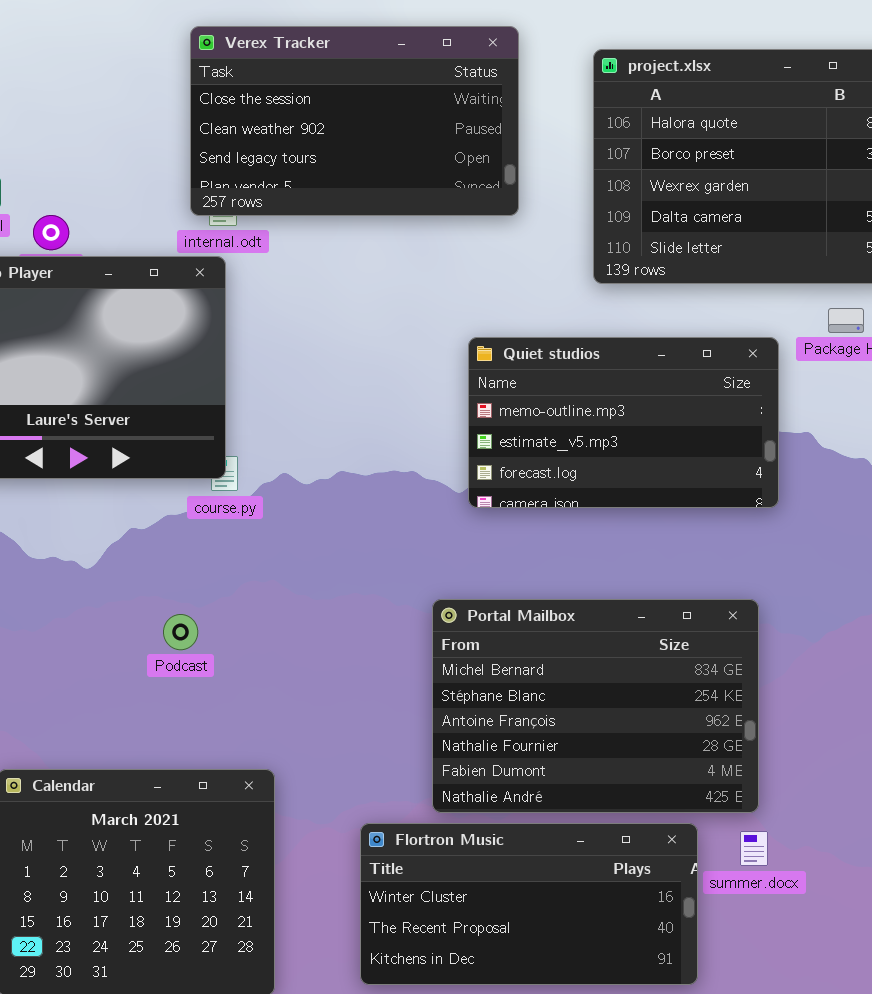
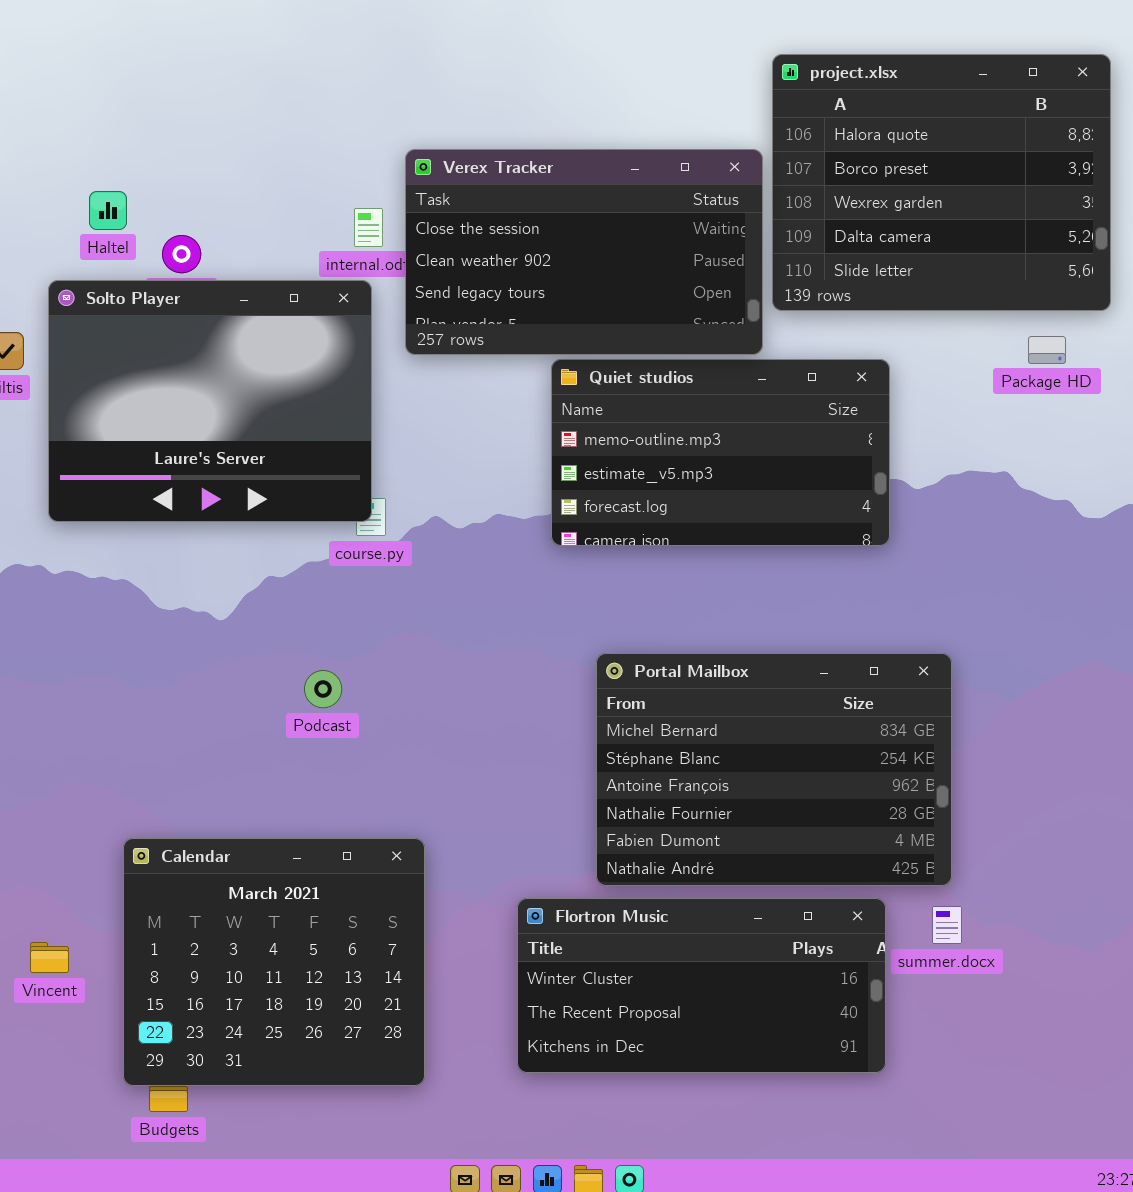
Verex Tracker: [190,26,519,216] -> [405,149,763,355], moved
Quiet studios: [468,337,779,508] -> [551,359,890,546], moved

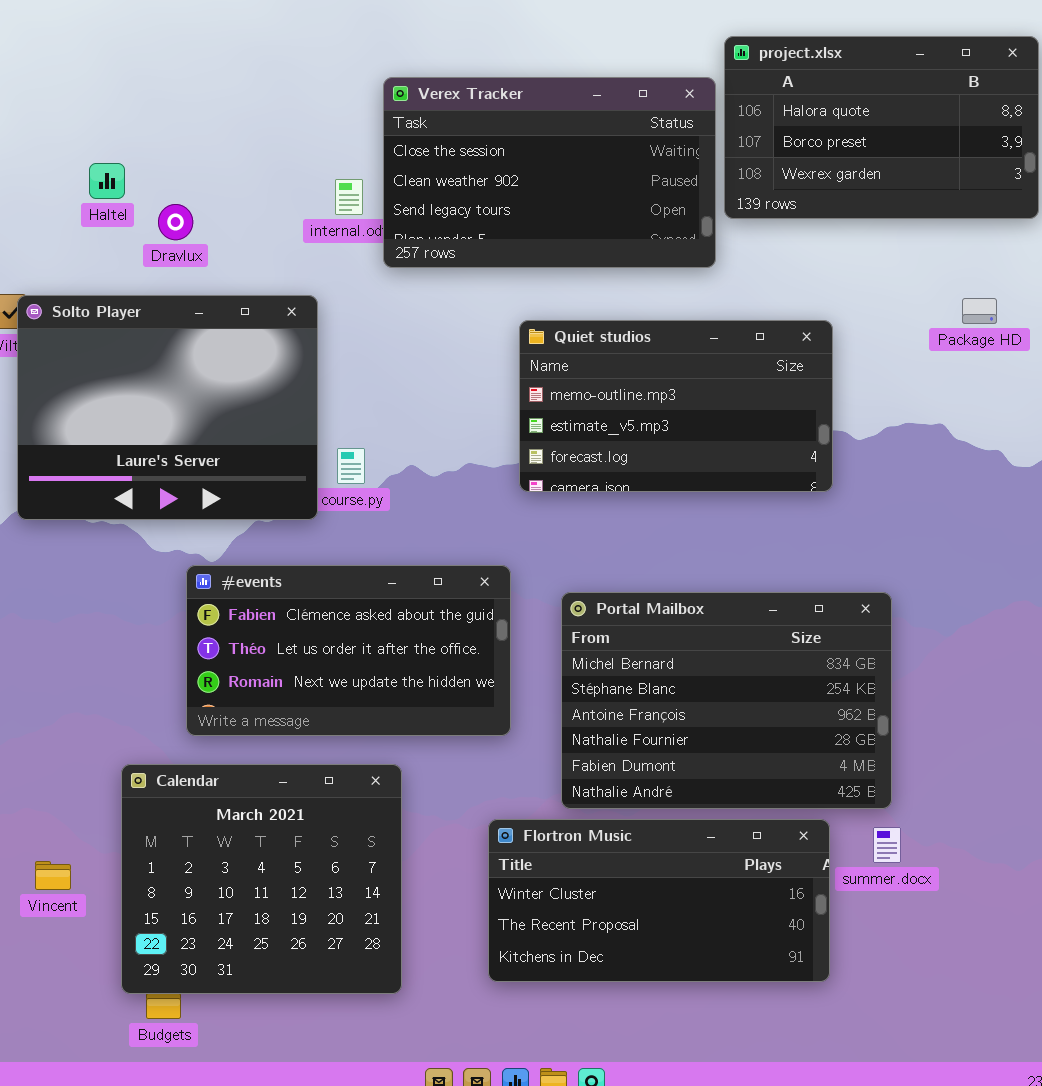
project.xlsx: [772,54,1111,311] -> [724,36,1039,219], resized
Verex Tracker: [405,149,763,355] -> [383,77,716,268], moved
Solto Player: [48,280,372,522] -> [17,295,318,520], moved
#events: none -> [186,565,511,736], opened

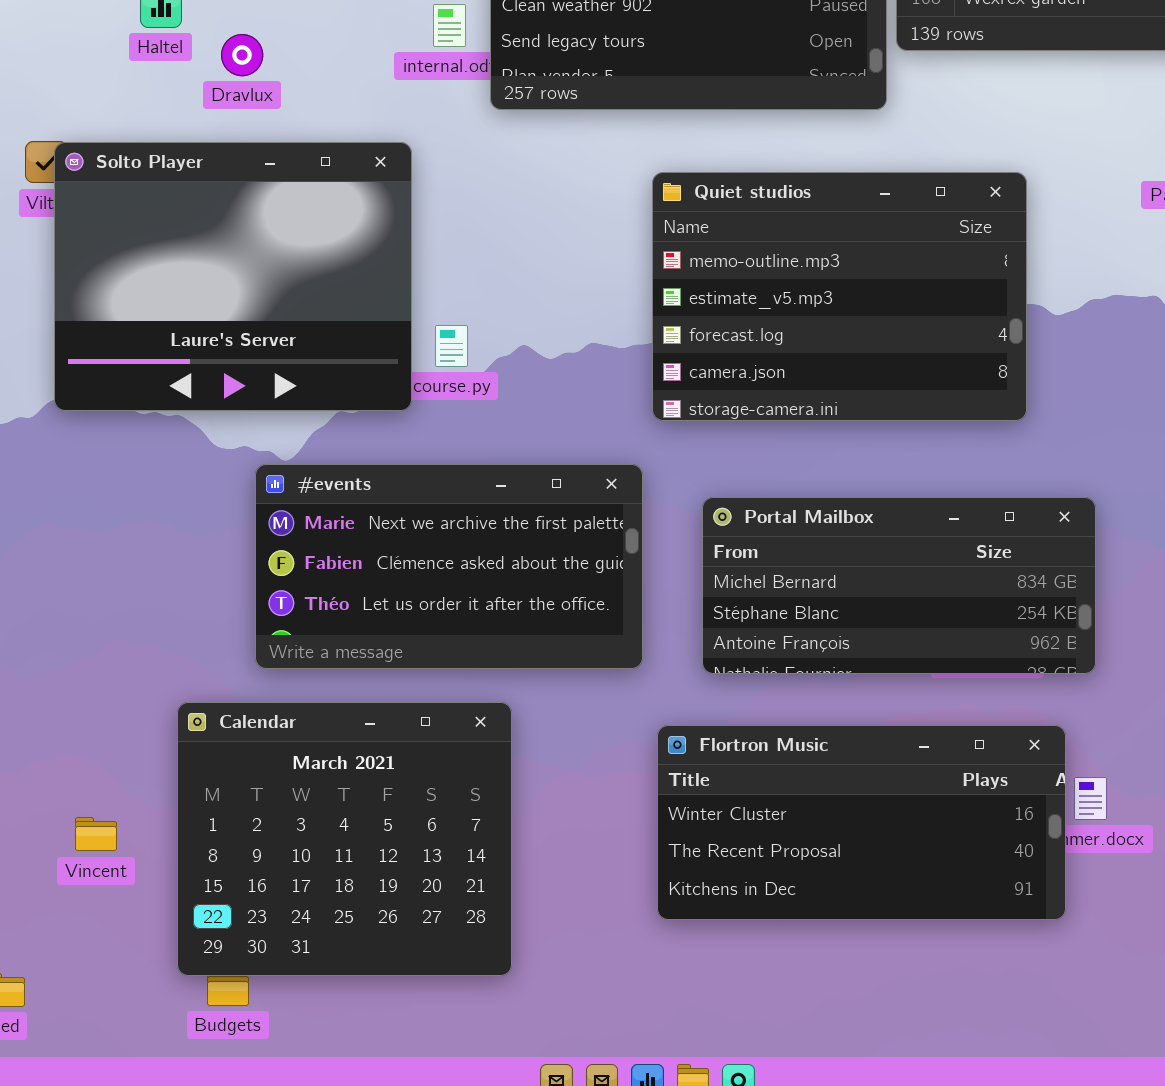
Quiet studios: [519,320,833,492] -> [652,172,1027,421], resized
#events: [186,565,511,736] -> [255,464,643,669], scrolled up 1 row
Portal Mailbox: [561,592,892,809] -> [702,497,1096,674], resized
Flortron Music: [488,819,830,982] -> [657,725,1066,920], moved

